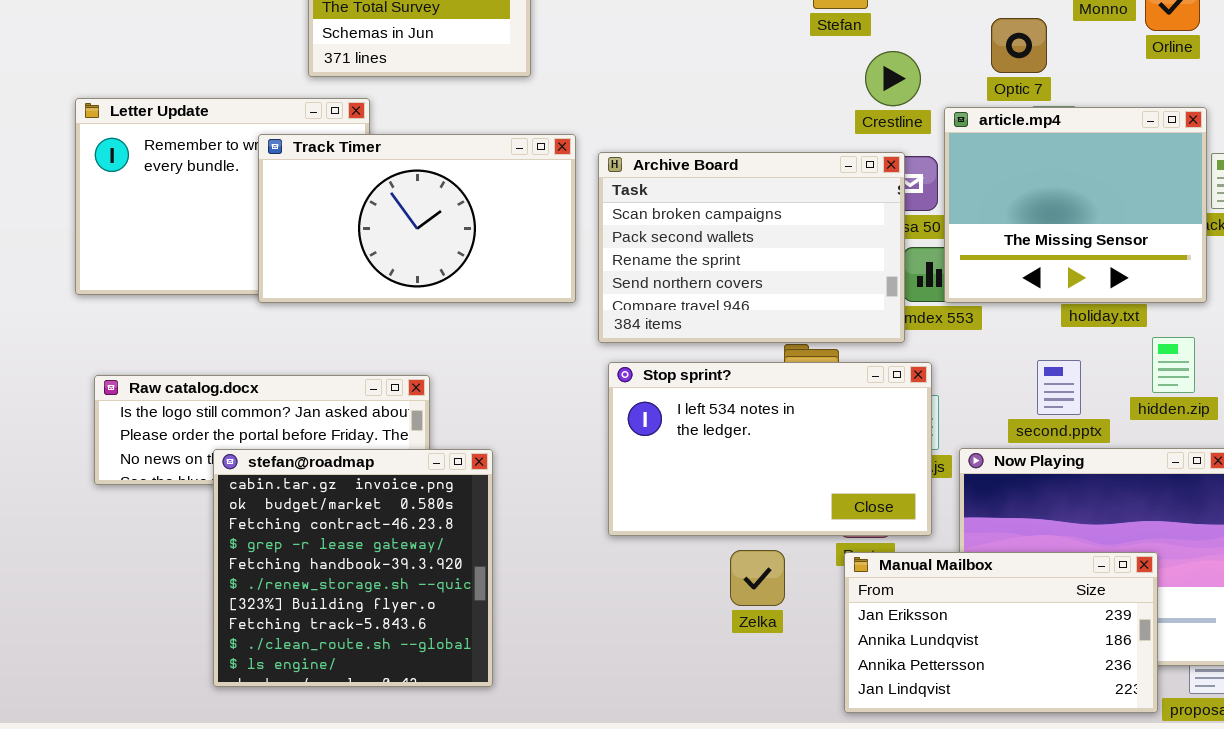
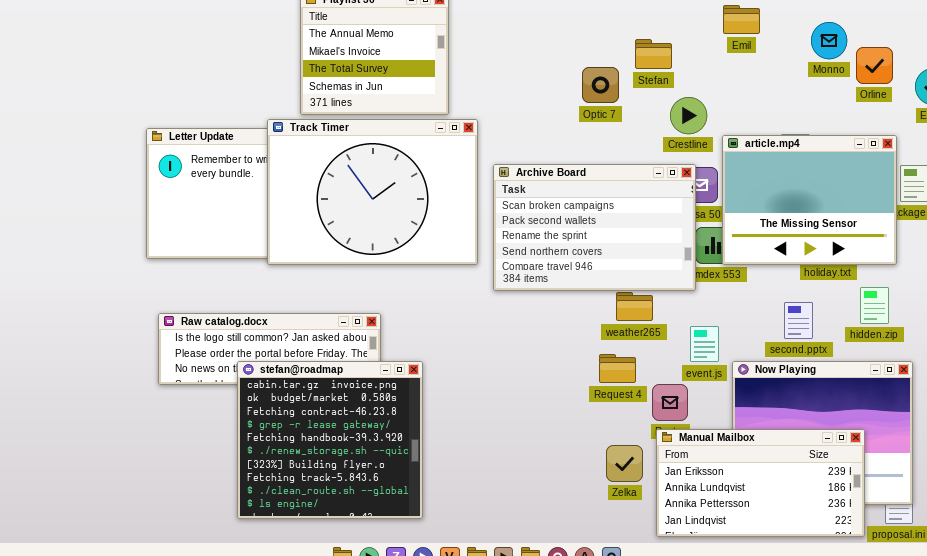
Optic 7: [991,18,1047,73] -> [582,67,619,103], moved
Track Timer: [258,134,576,303] -> [267,119,478,265], resized
Stop sprint?: [608,362,932,536] -> none, closed
Zelka: [730,550,785,606] -> [606,445,643,482], moved

